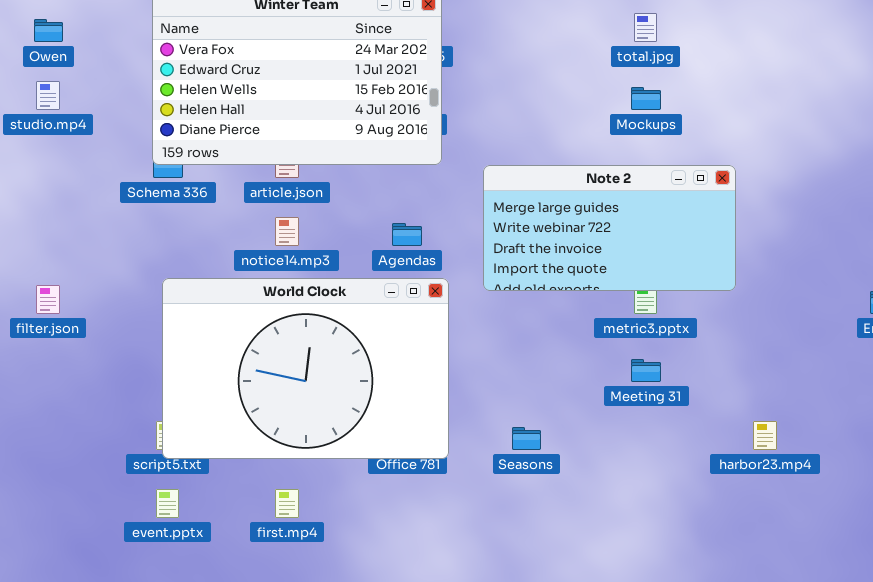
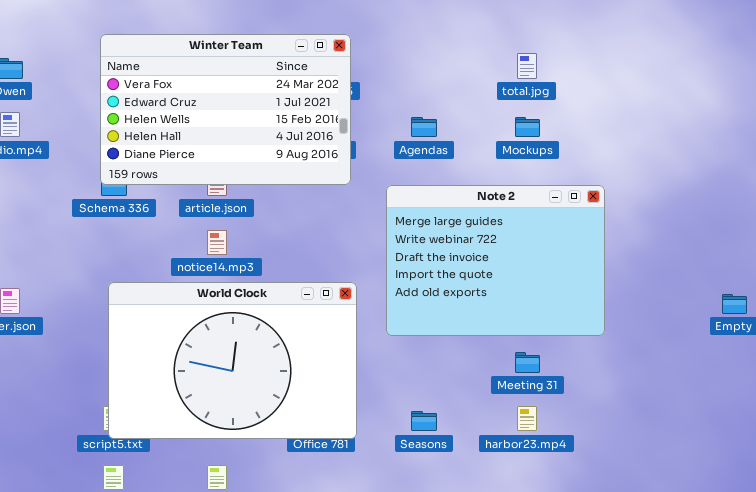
Note 2: [483,165,736,291] -> [386,185,605,336], resized
Agendas: [392,223,422,246] -> [411,117,437,137], moved
harbor23.mp4: [753,421,777,450] -> [517,406,537,431], moved

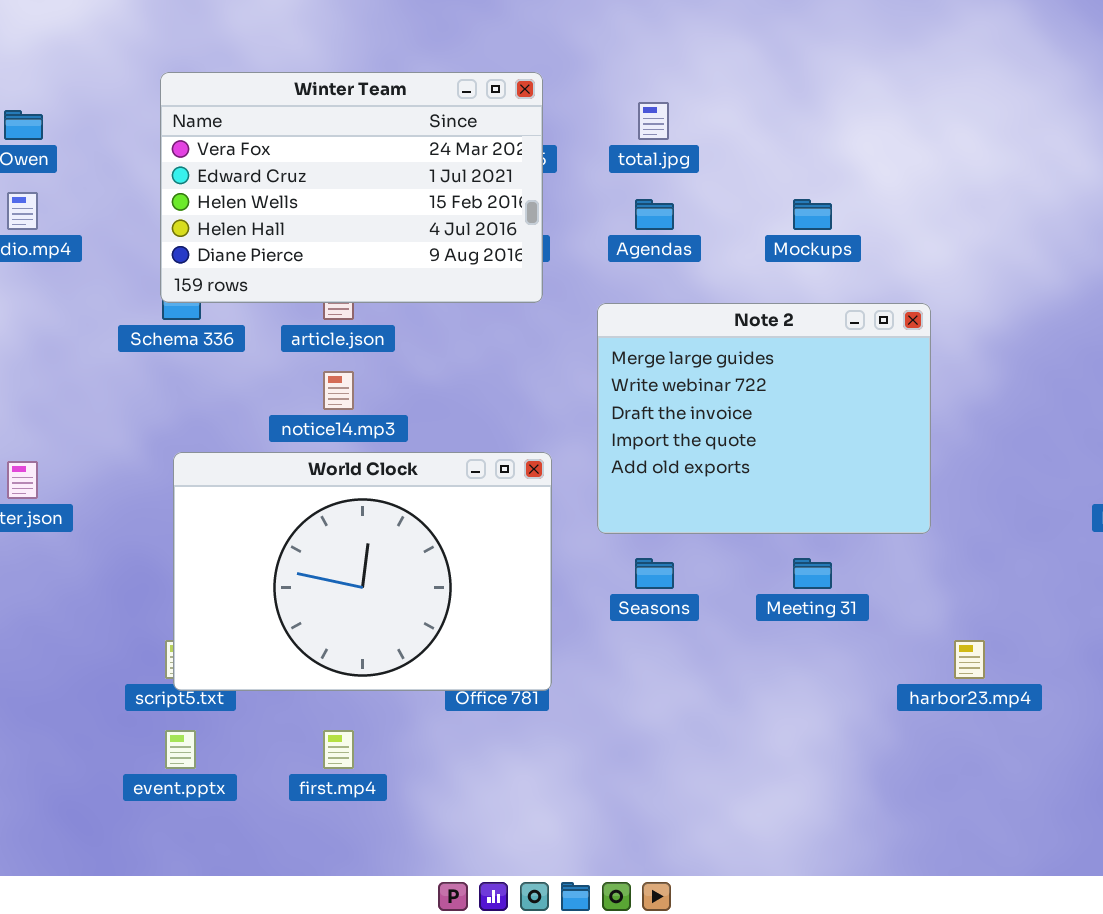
total.jpg: [517,53,537,79] -> [638,102,669,140], moved
harbor23.mp4: [517,406,537,431] -> [954,640,985,679], moved
Seasons: [411,411,437,431] -> [635,558,674,589], moved

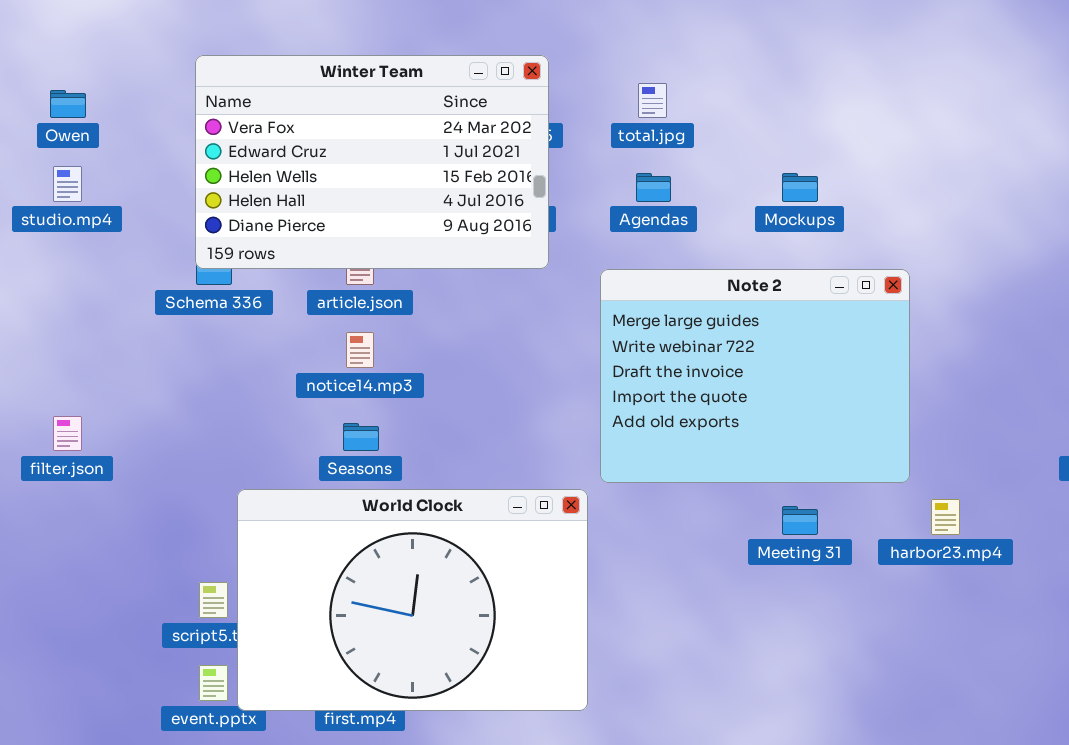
World Clock: [173,452,552,691] -> [237,489,588,711], moved
Seasons: [635,558,674,589] -> [343,423,379,451], moved
harbor23.mp4: [954,640,985,679] -> [931,499,960,535], moved

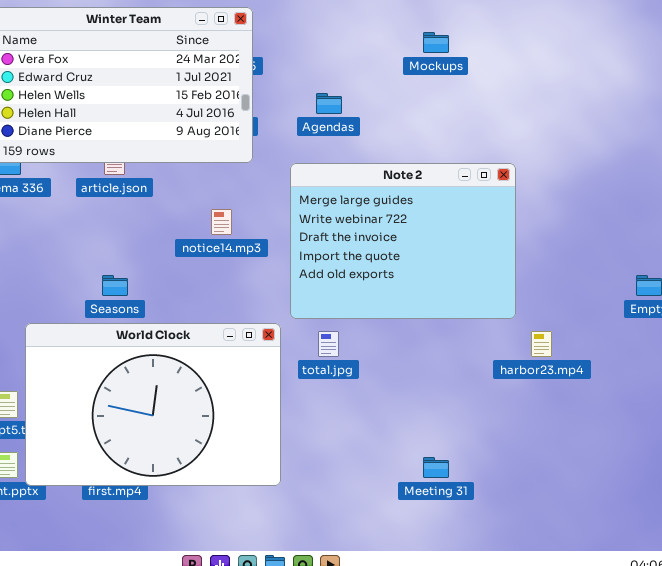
total.jpg: [638,83,667,118] -> [318,331,339,357], moved
Mockups: [782,173,818,202] -> [423,32,449,53], moved
notice14.mp3: [346,332,374,368] -> [211,209,232,235], moved
Meeting 31: [782,506,818,535] -> [423,457,449,478], moved

